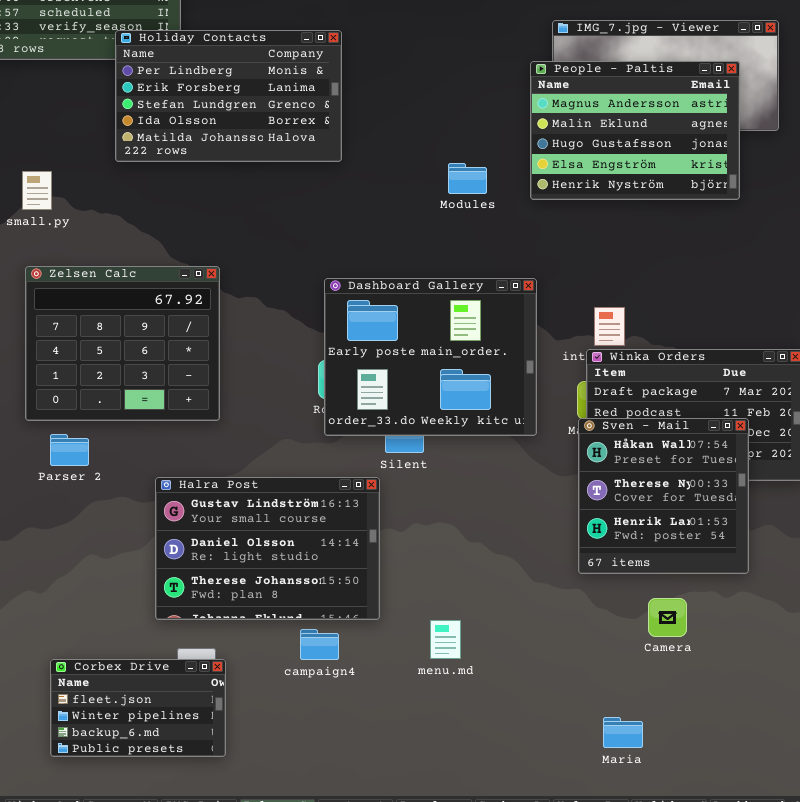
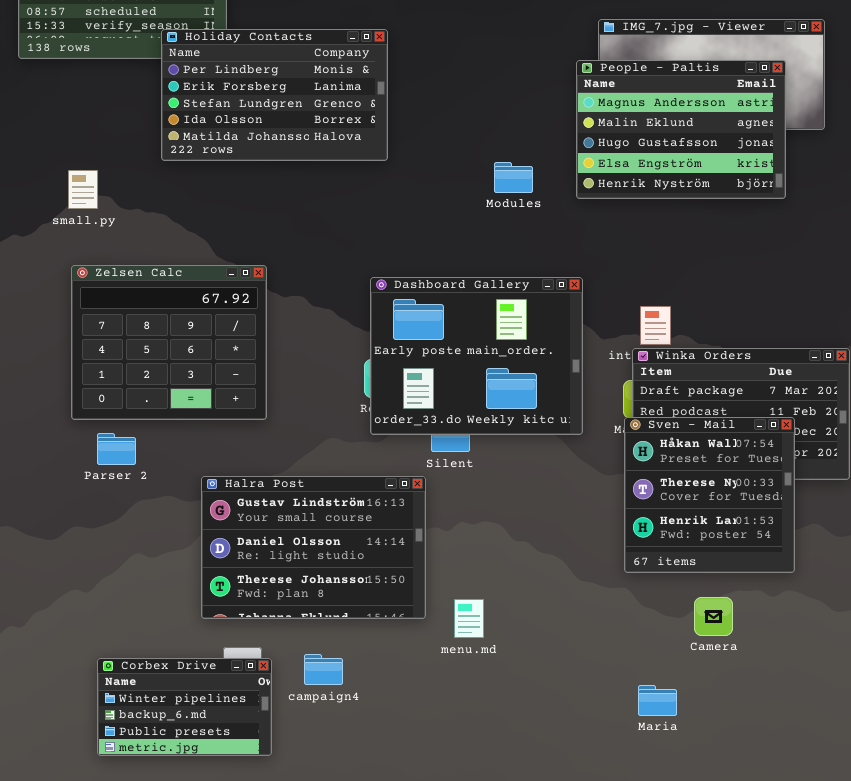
menu.md: [430,620,461,659] -> [454,599,484,638], moved
campaign4: [300,629,339,660] -> [304,654,343,685], moved
Corbex Drive: [50,659,226,757] -> [97,658,272,756], scrolled down 1 row
Maria: [603,717,643,748] -> [638,685,677,716], moved

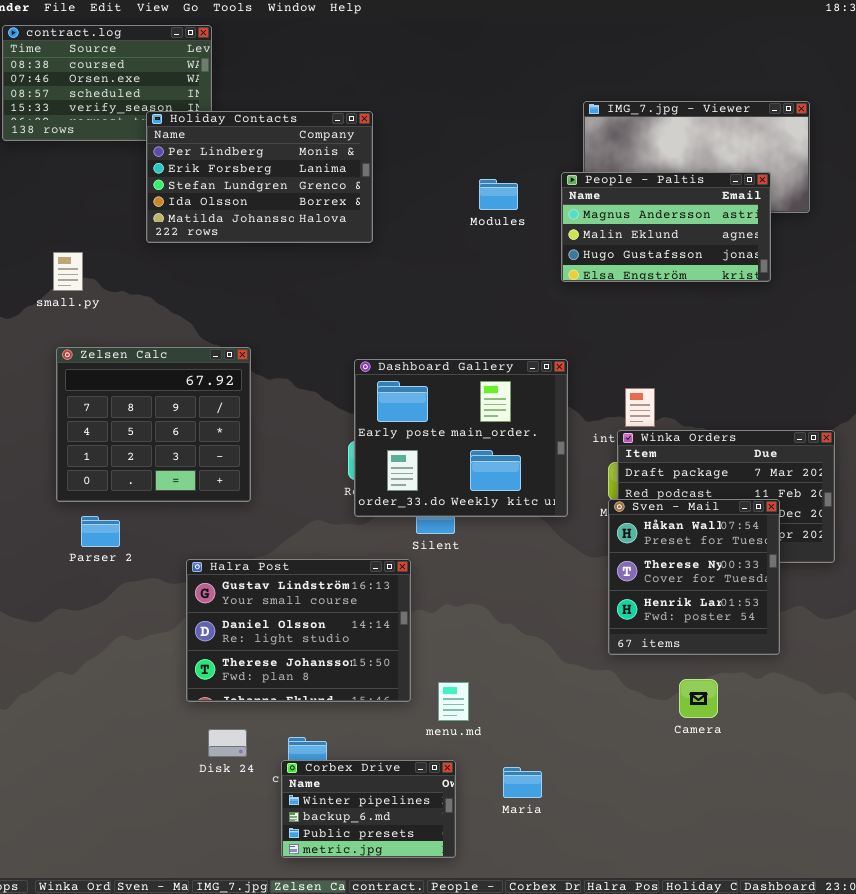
People - Paltis: [576,60,786,199] -> [561,172,771,282], resized
Modules: [494,162,533,193] -> [479,179,518,210], moved
Corbex Drive: [97,658,272,756] -> [281,760,456,858], moved
Maria: [638,685,677,716] -> [503,767,542,798], moved

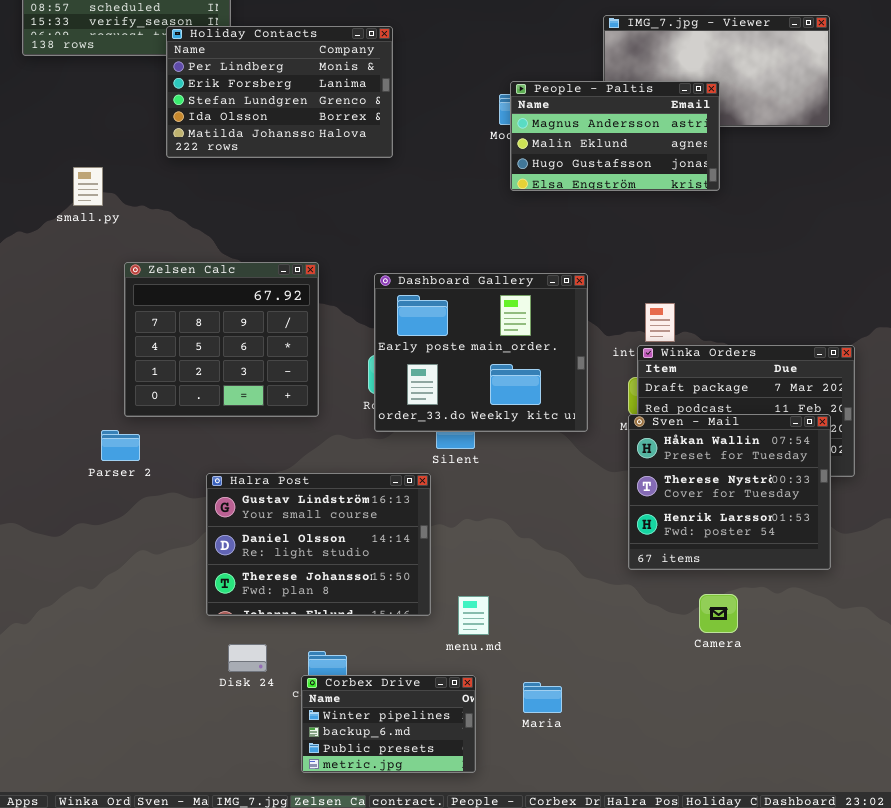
People - Paltis: [561,172,771,282] -> [510,81,720,191], moved
Zelsen Calc: [56,347,251,502] -> [124,262,319,417], moved
Sven - Mail: [608,499,780,655] -> [628,414,831,570], resized

